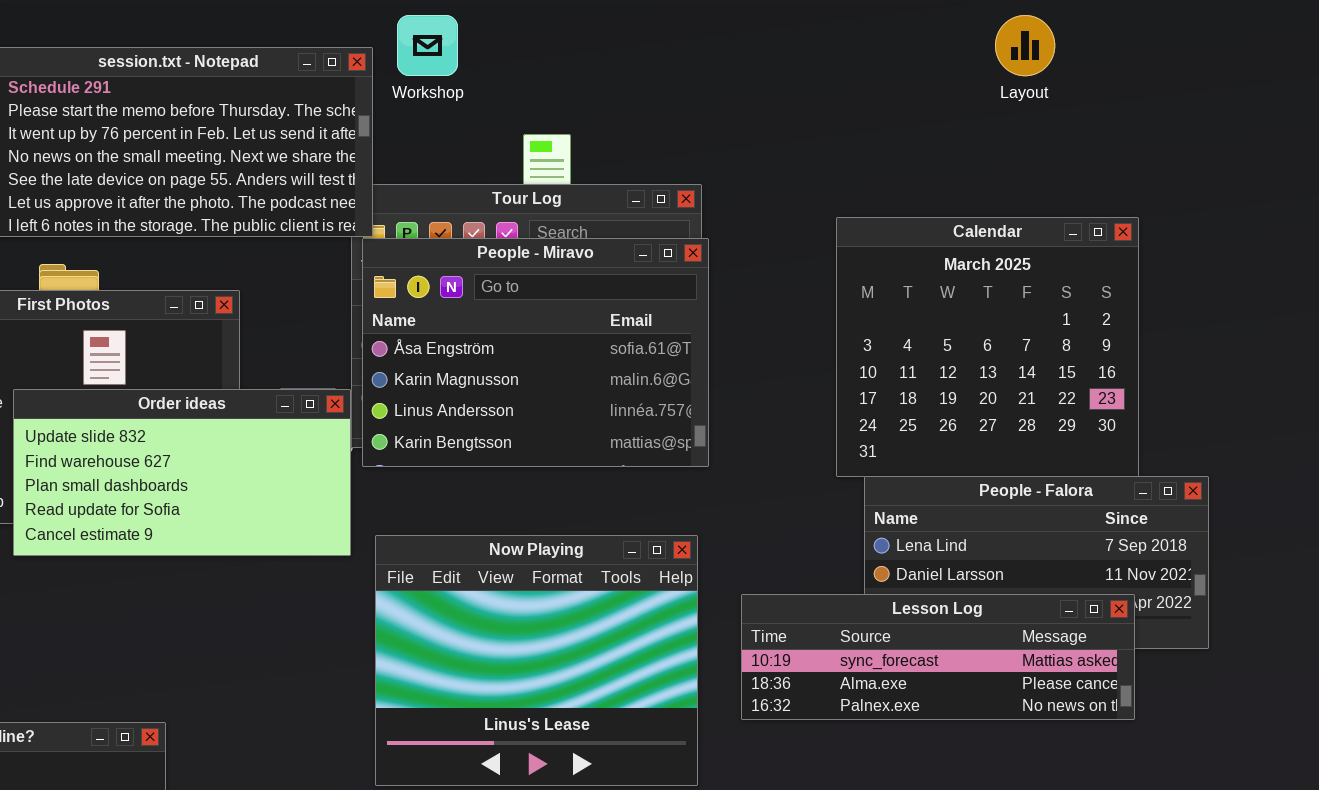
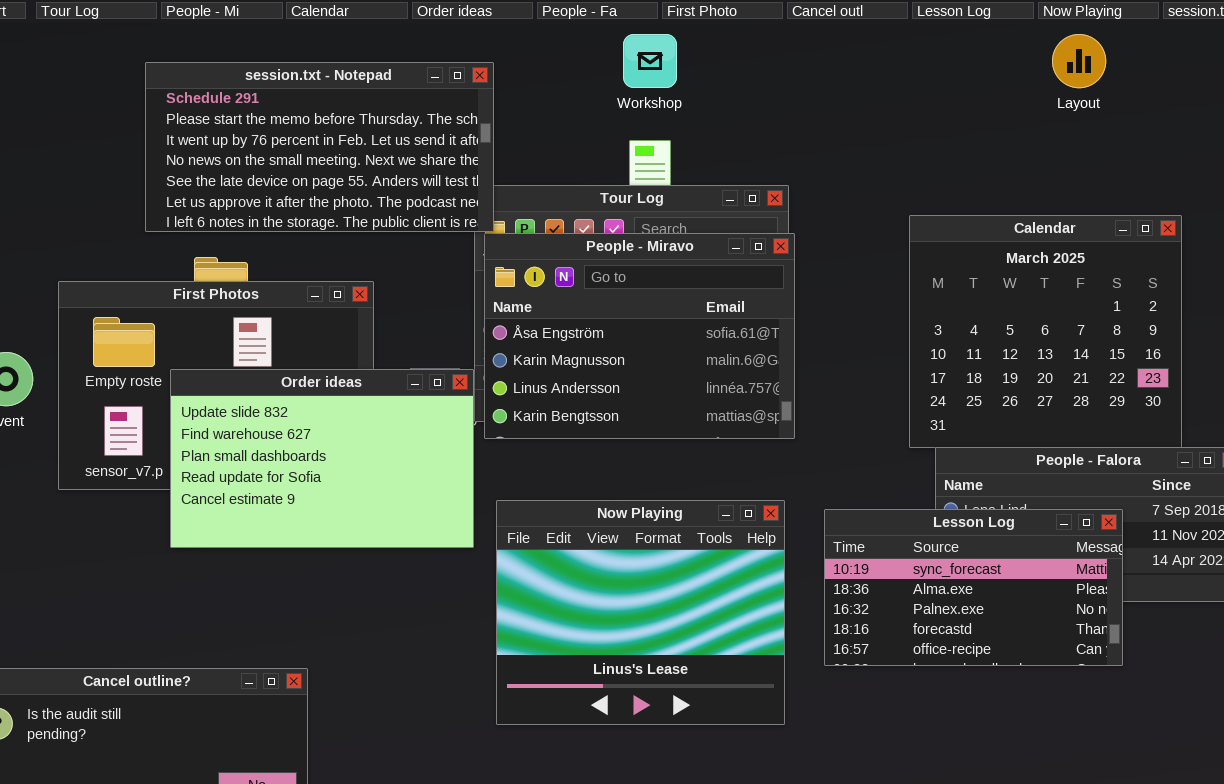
Workshop: [397,15,458,76] -> [623,34,677,88], moved
Order ideas: [13,389,351,556] -> [170,369,474,548], resized
Lesson Log: [741,594,1135,720] -> [824,509,1123,666], resized

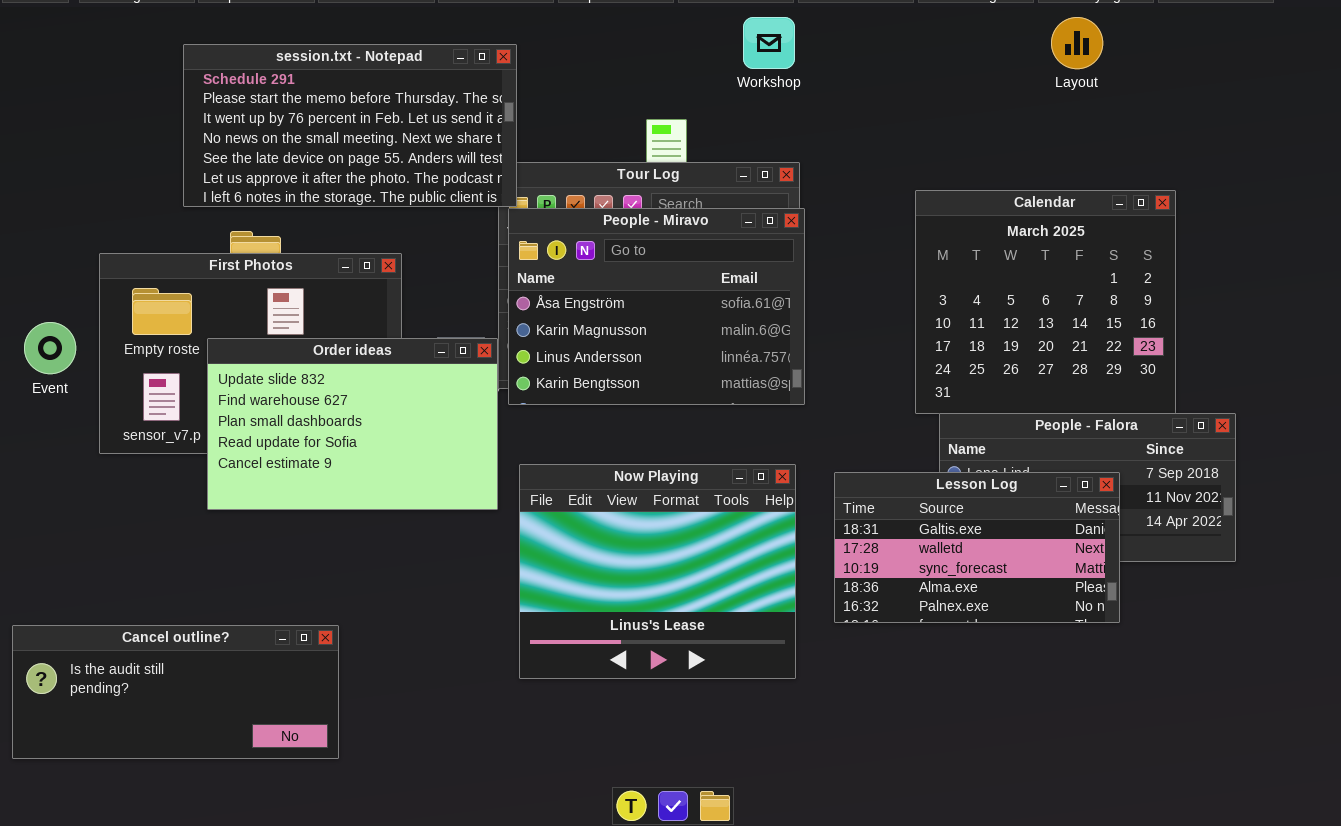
Workshop: [623,34,677,88] -> [743,17,795,69], moved
Lesson Log: [824,509,1123,666] -> [834,472,1120,623], scrolled up 2 rows

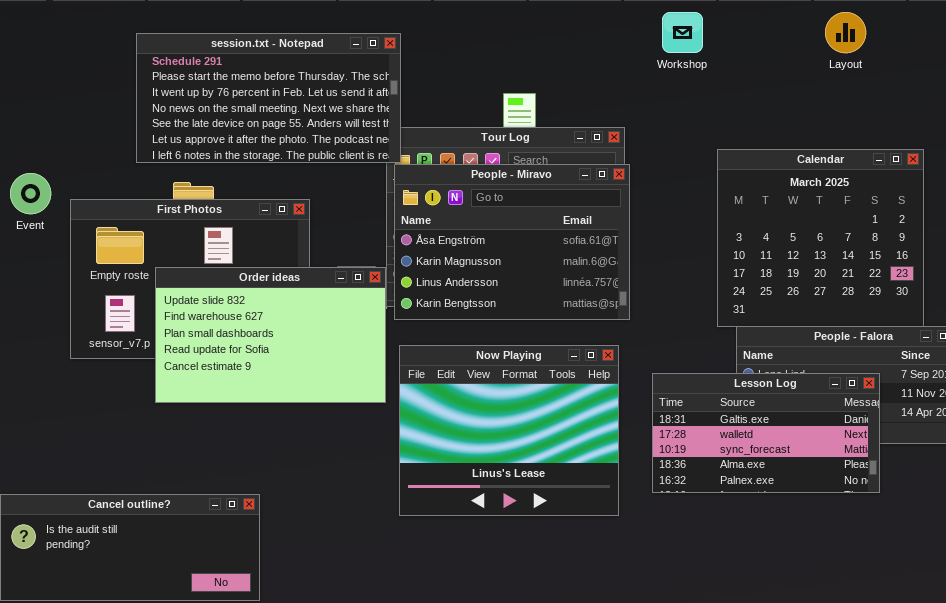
Workshop: [743,17,795,69] -> [662,12,703,53], moved
Event: [24,322,76,374] -> [10,173,51,214], moved
Now Playing: [519,464,796,679] -> [399,345,619,516], moved

